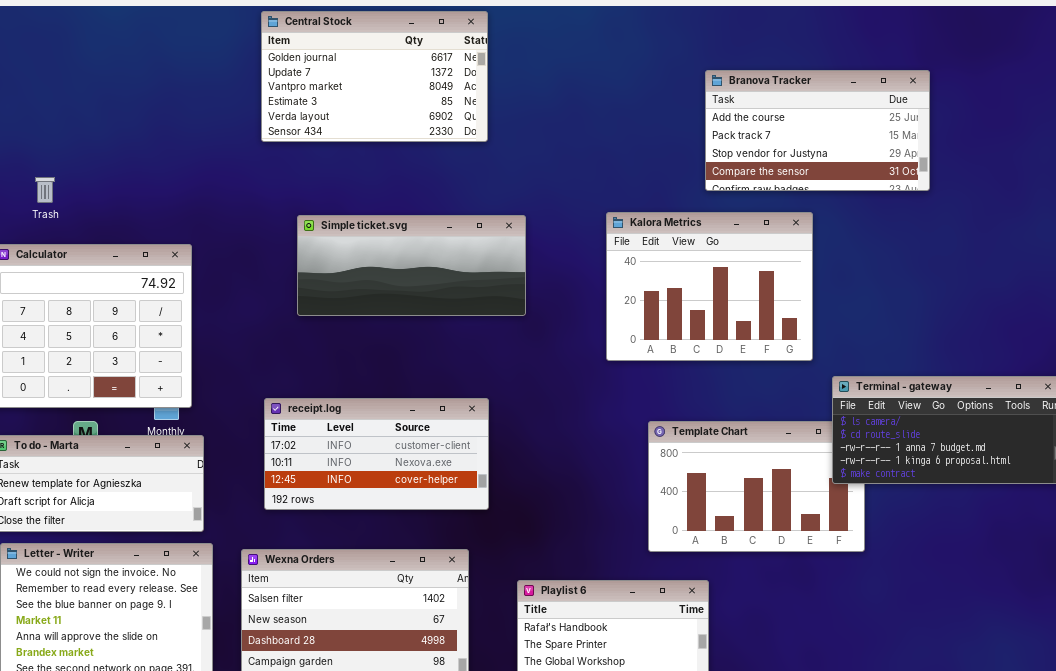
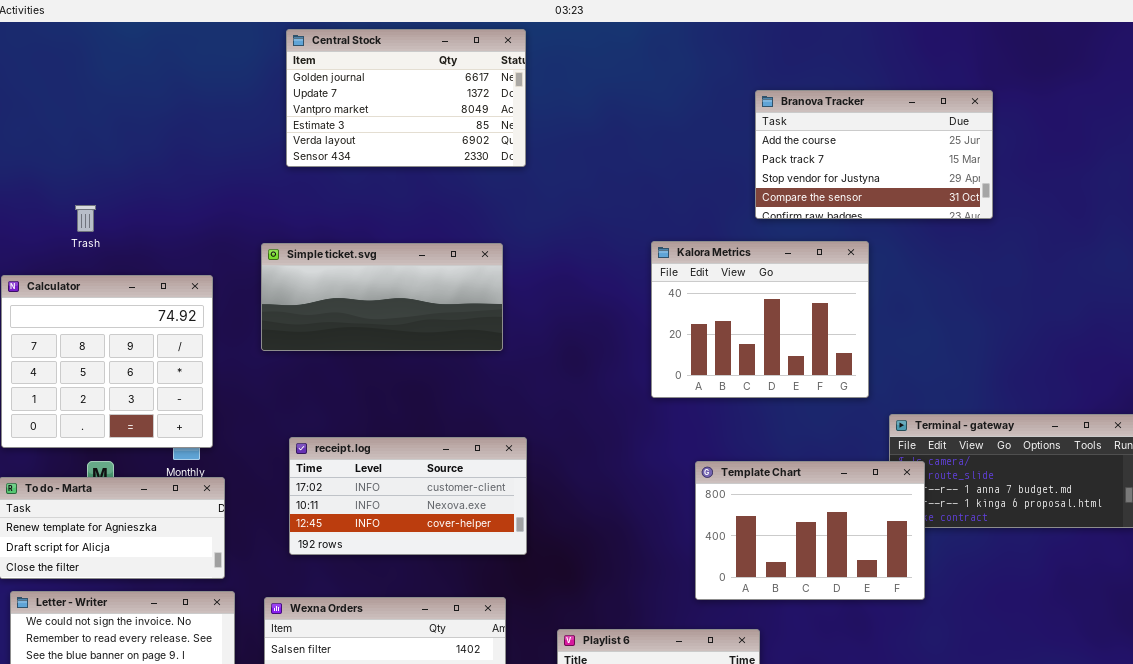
Trash: [35,177,55,203] -> [75,205,96,232], moved
Simple ticket.svg: [297,215,526,316] -> [261,243,503,351], moved
Template Chart: [648,421,865,552] -> [695,461,925,600], raised

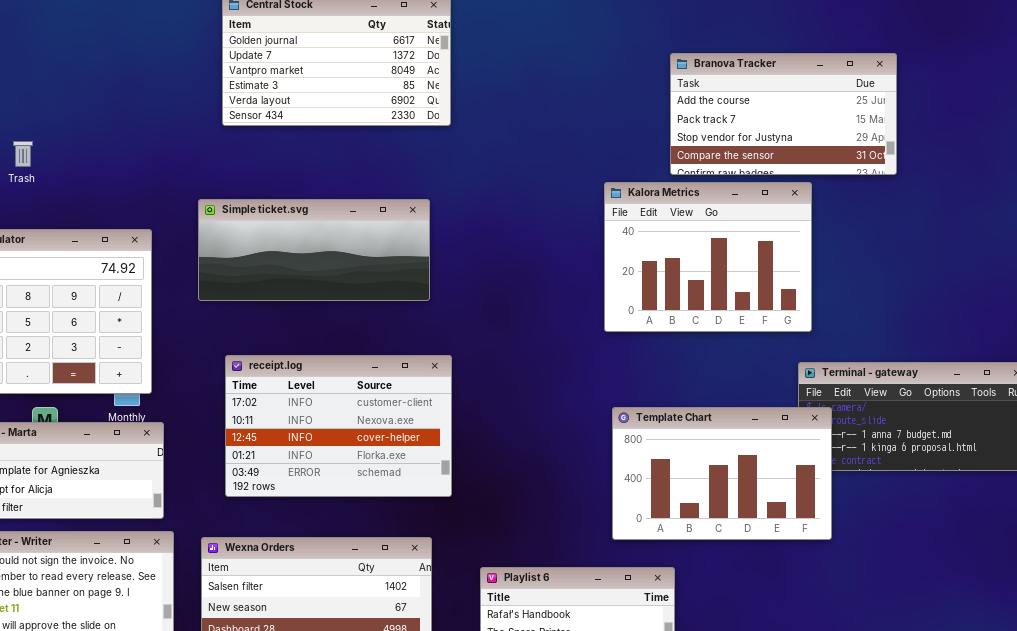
Trash: [75,205,96,232] -> [13,141,33,167], moved
Kalora Metrics: [651,241,869,398] -> [604,182,812,332], moved
receipt.log: [289,437,527,555] -> [225,355,452,497], resized

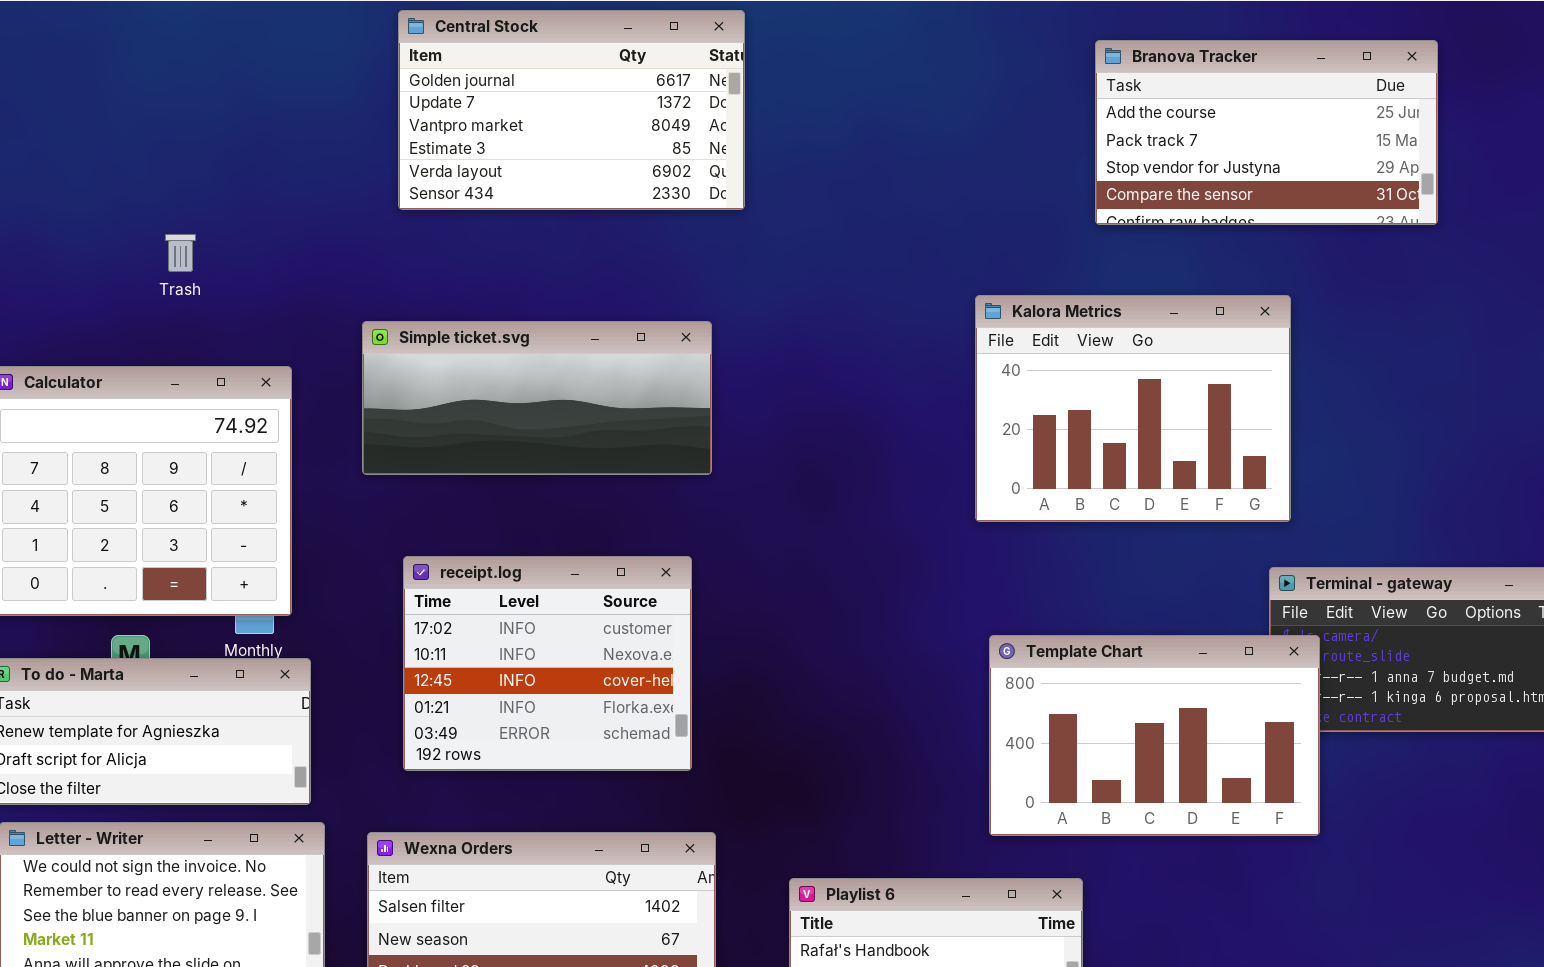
Branova Tracker: [670,53,897,175] -> [1095,40,1438,225], moved
Trash: [13,141,33,167] -> [165,234,196,272], moved
receipt.log: [225,355,452,497] -> [403,556,692,771], resized

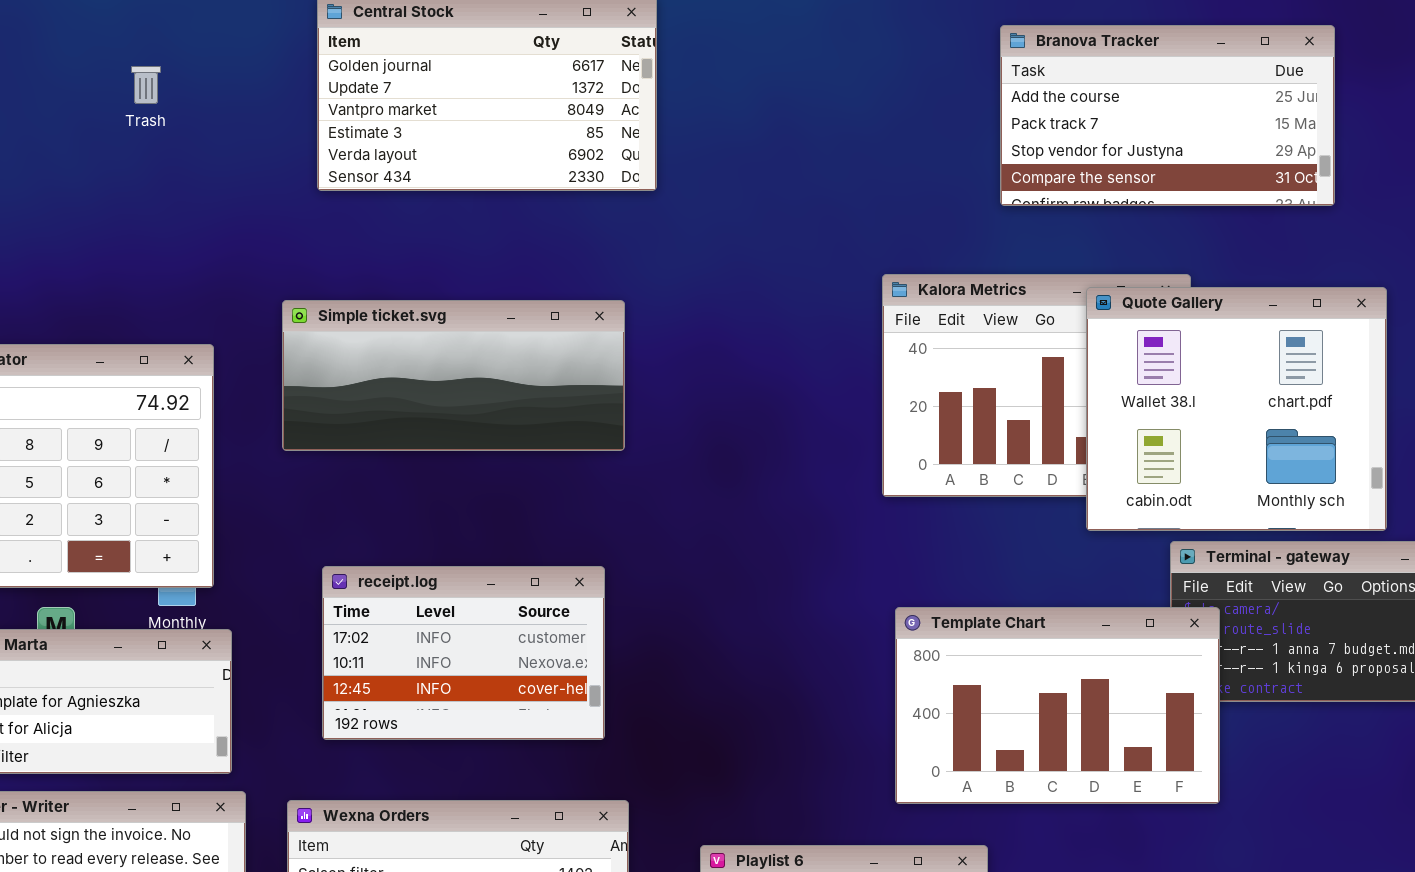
Trash: [165,234,196,272] -> [131,66,161,104], moved
Quote Gallery: none -> [1086,287,1387,531], opened
receipt.log: [403,556,692,771] -> [322,566,605,740], resized

